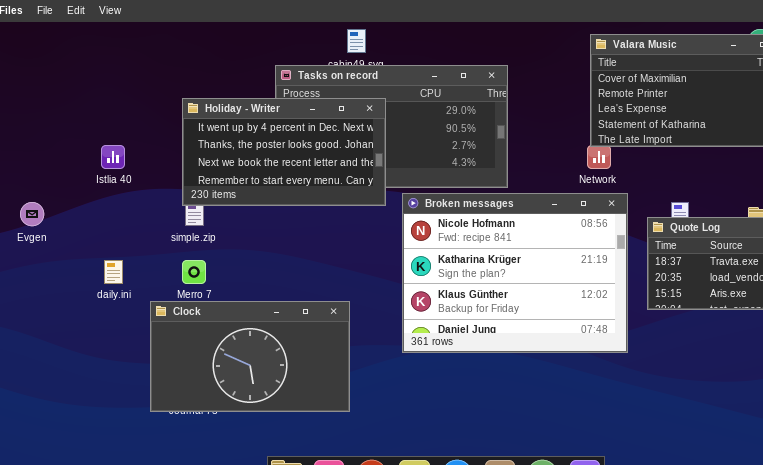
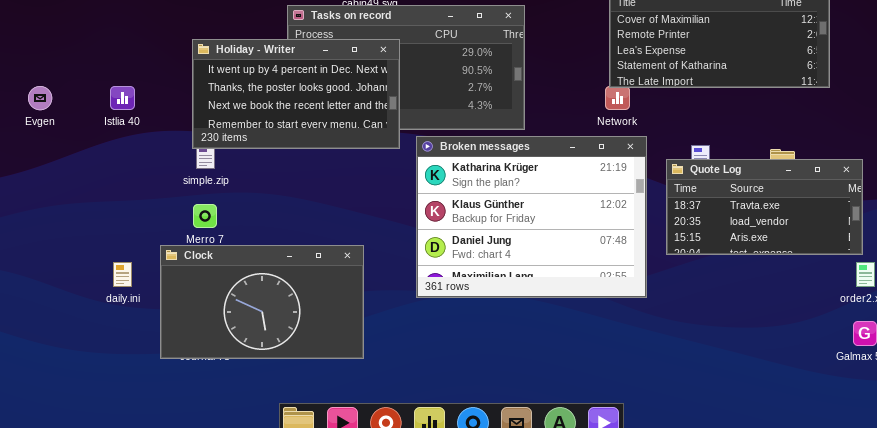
Broken messages: [402,193,628,353] -> [416,136,647,298], scrolled down 1 row
Evgen: [20,202,44,226] -> [28,86,52,110], moved
daily.ini: [104,260,123,284] -> [113,262,132,287], moved

